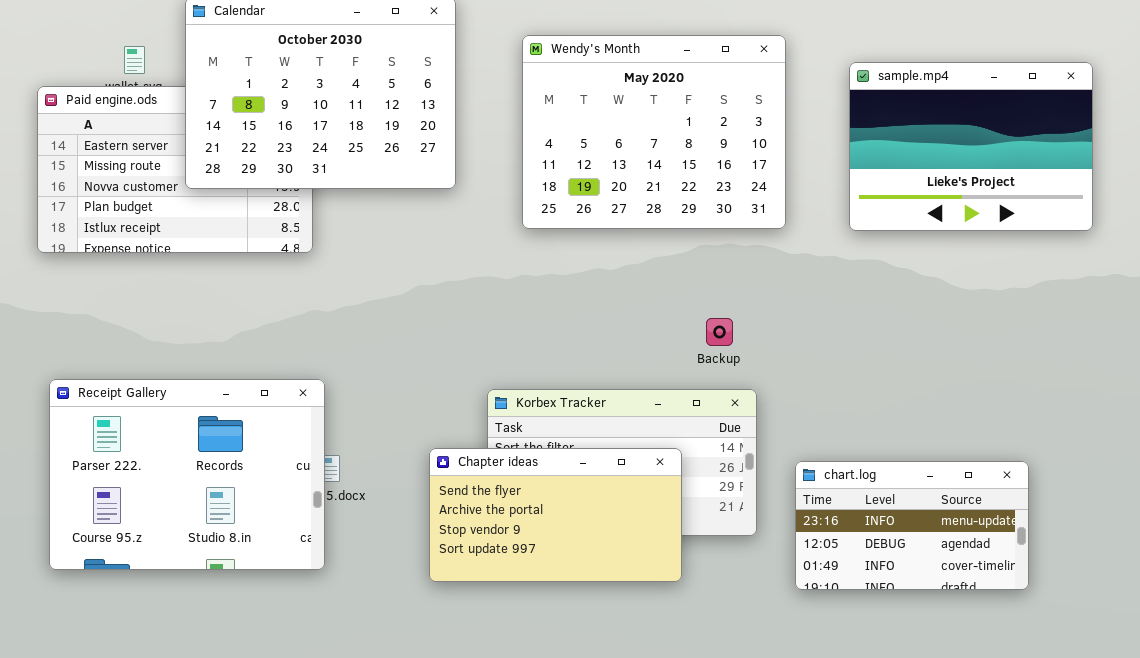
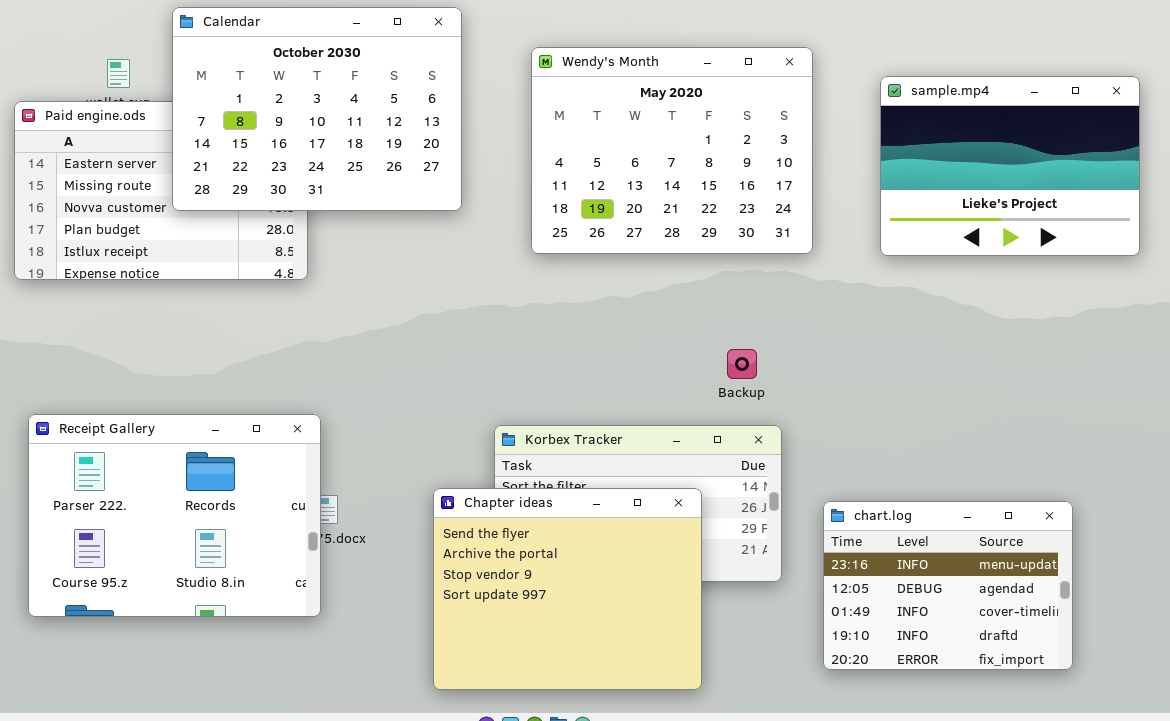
Chapter ideas: [429,448,682,582] -> [433,488,702,690], resized
chart.log: [795,461,1029,590] -> [823,501,1073,670], resized

